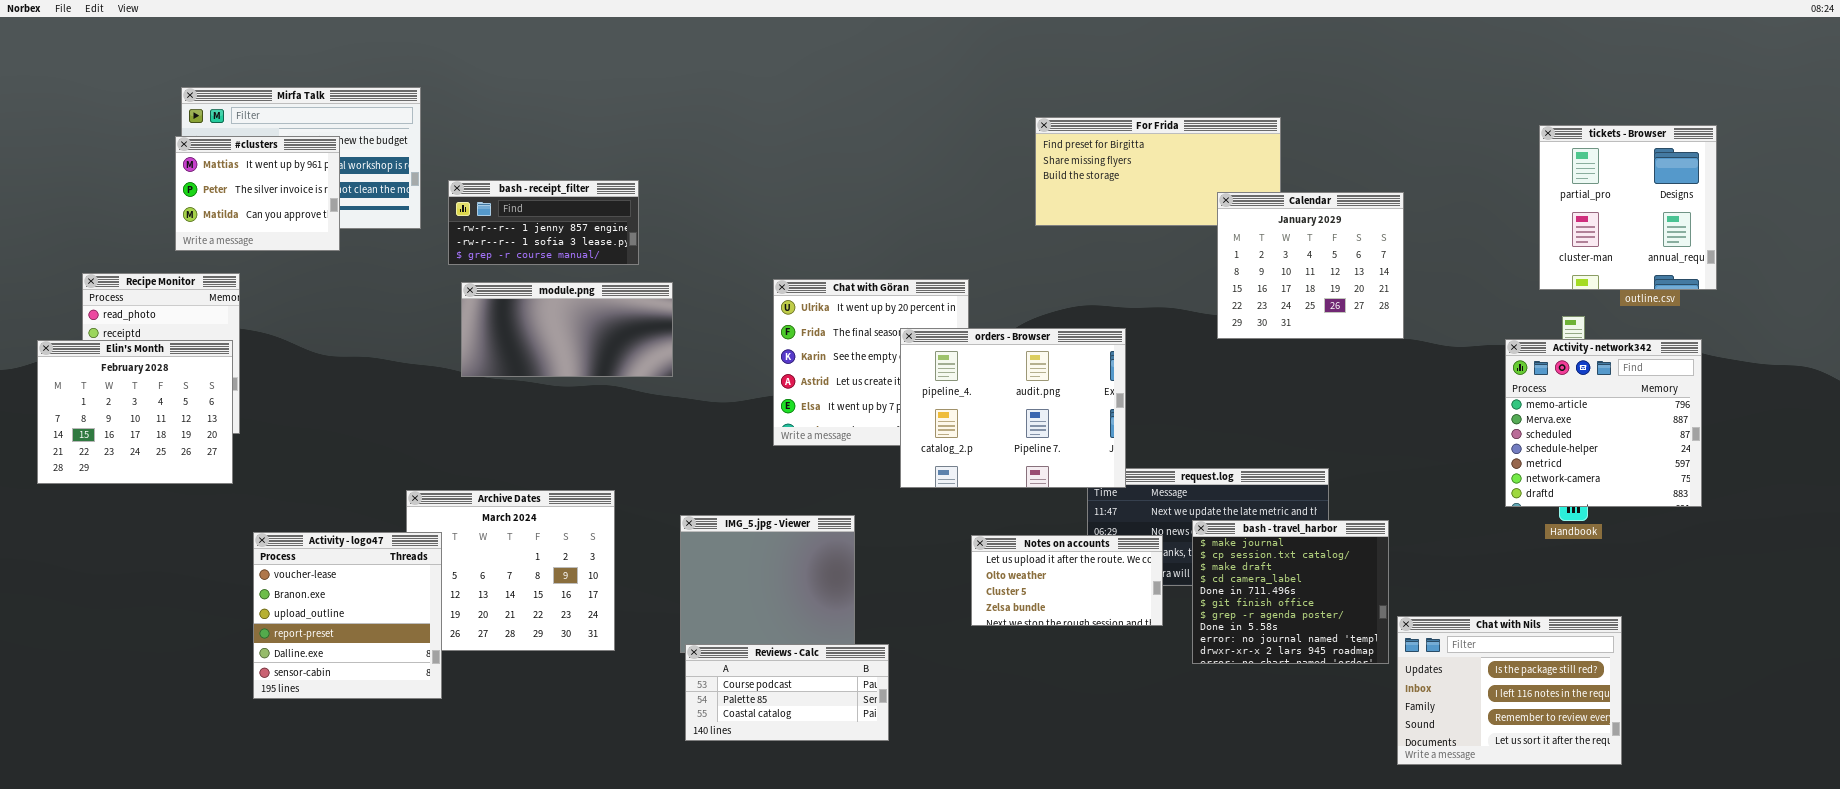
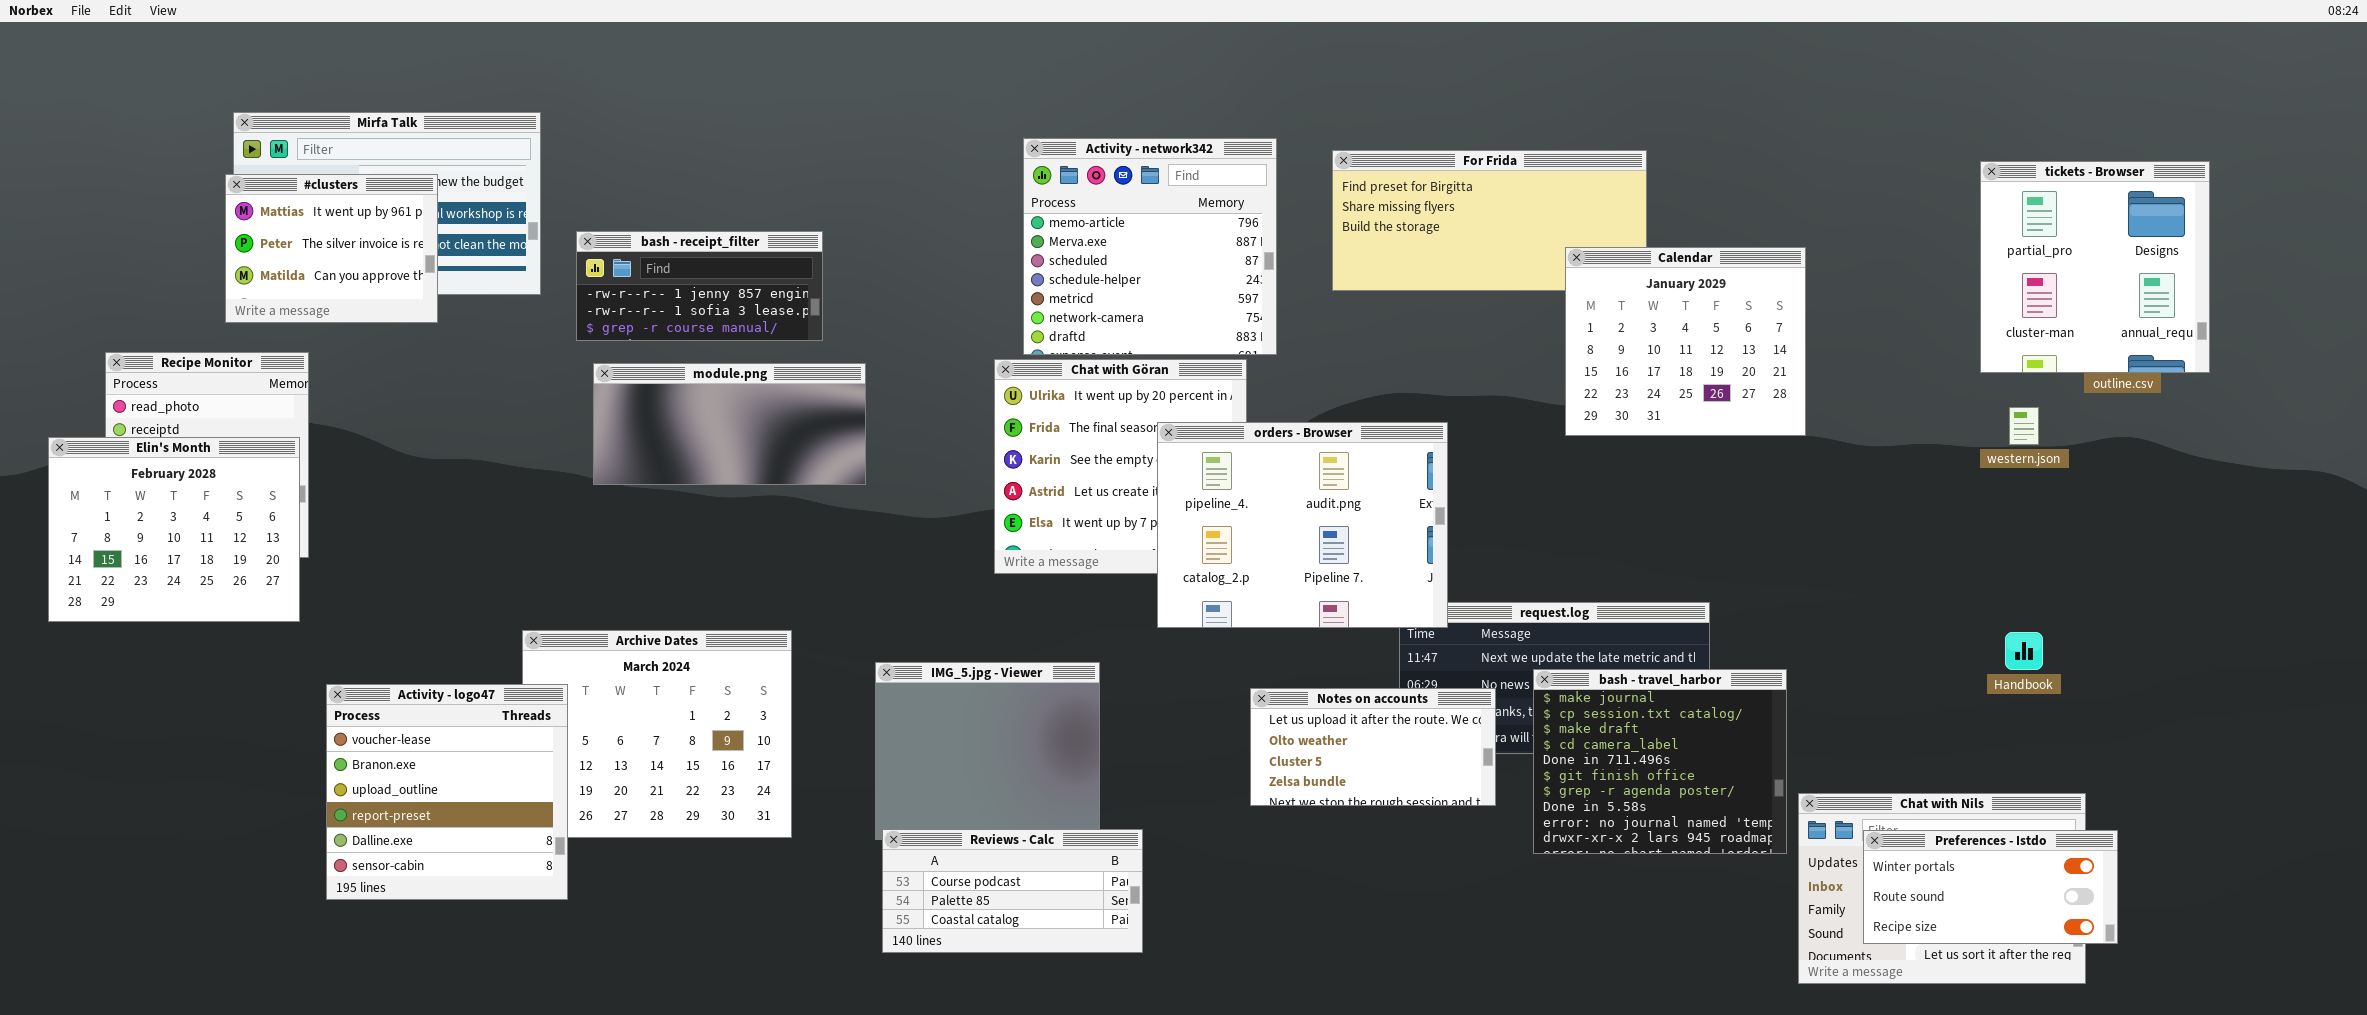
Activity - network342: [1505,339,1702,507] -> [1023,138,1277,355], moved
Preferences - Istdo: none -> [1863,830,2118,944], opened

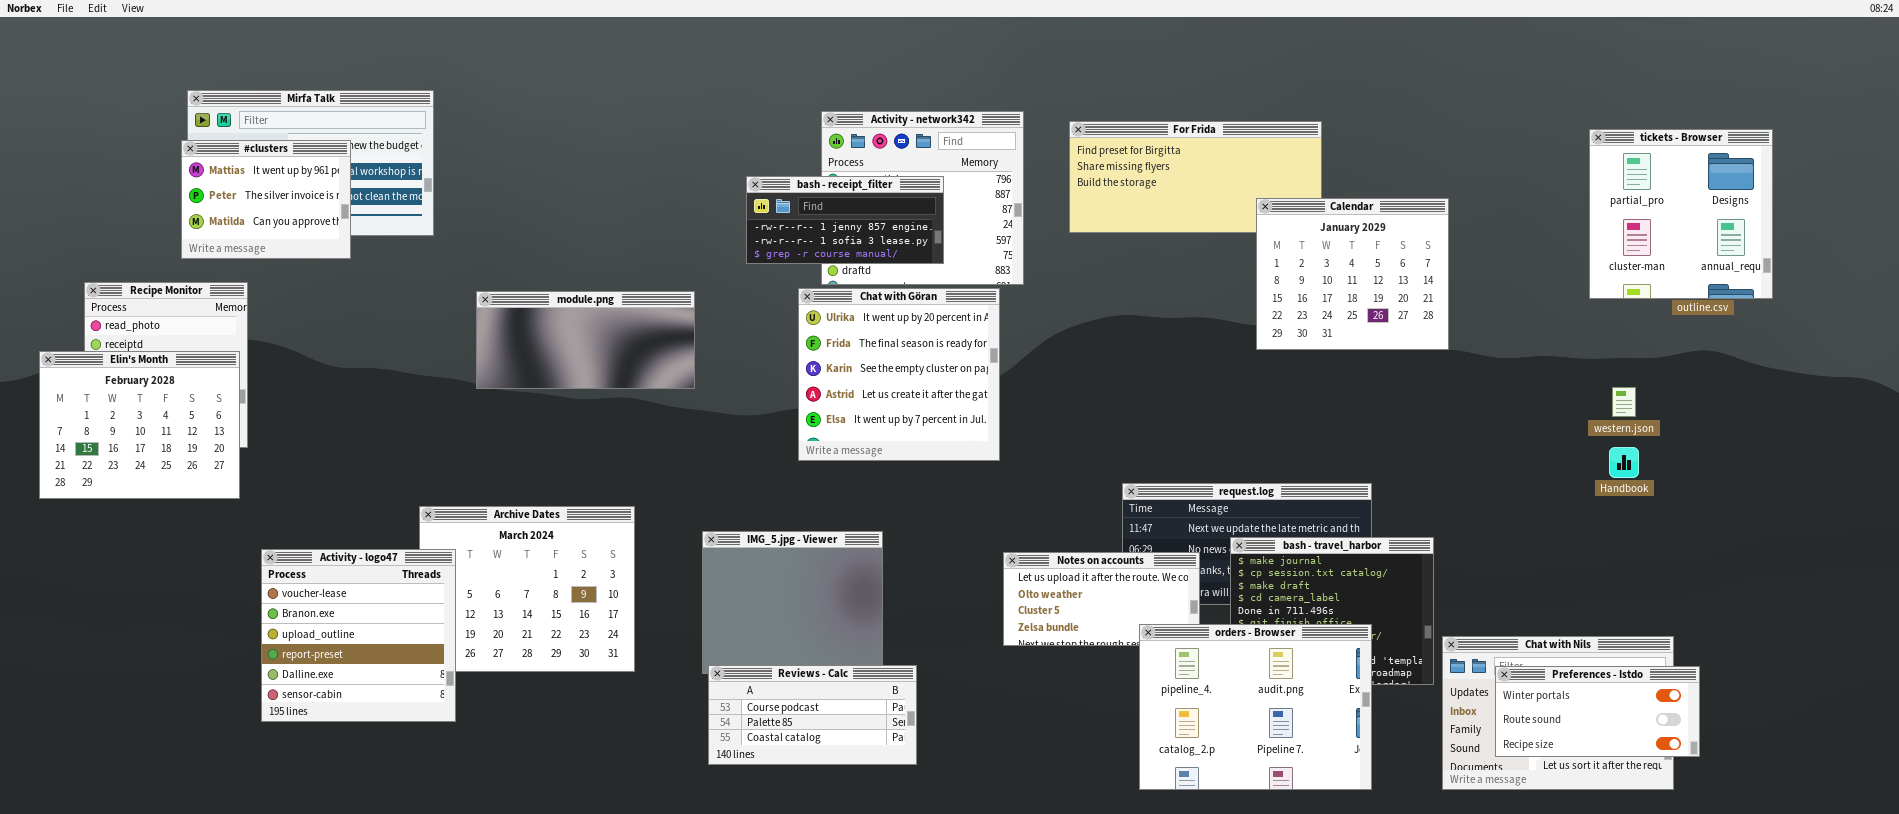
bash - receipt_filter: [576,231,823,341] -> [746,176,944,264], moved
western.json: [2009,407,2039,445] -> [1612,387,1636,417], moved
orders - Browser: [1157,422,1448,628] -> [1139,624,1372,790], moved
Handbook: [2005,632,2043,670] -> [1609,447,1639,478], moved

